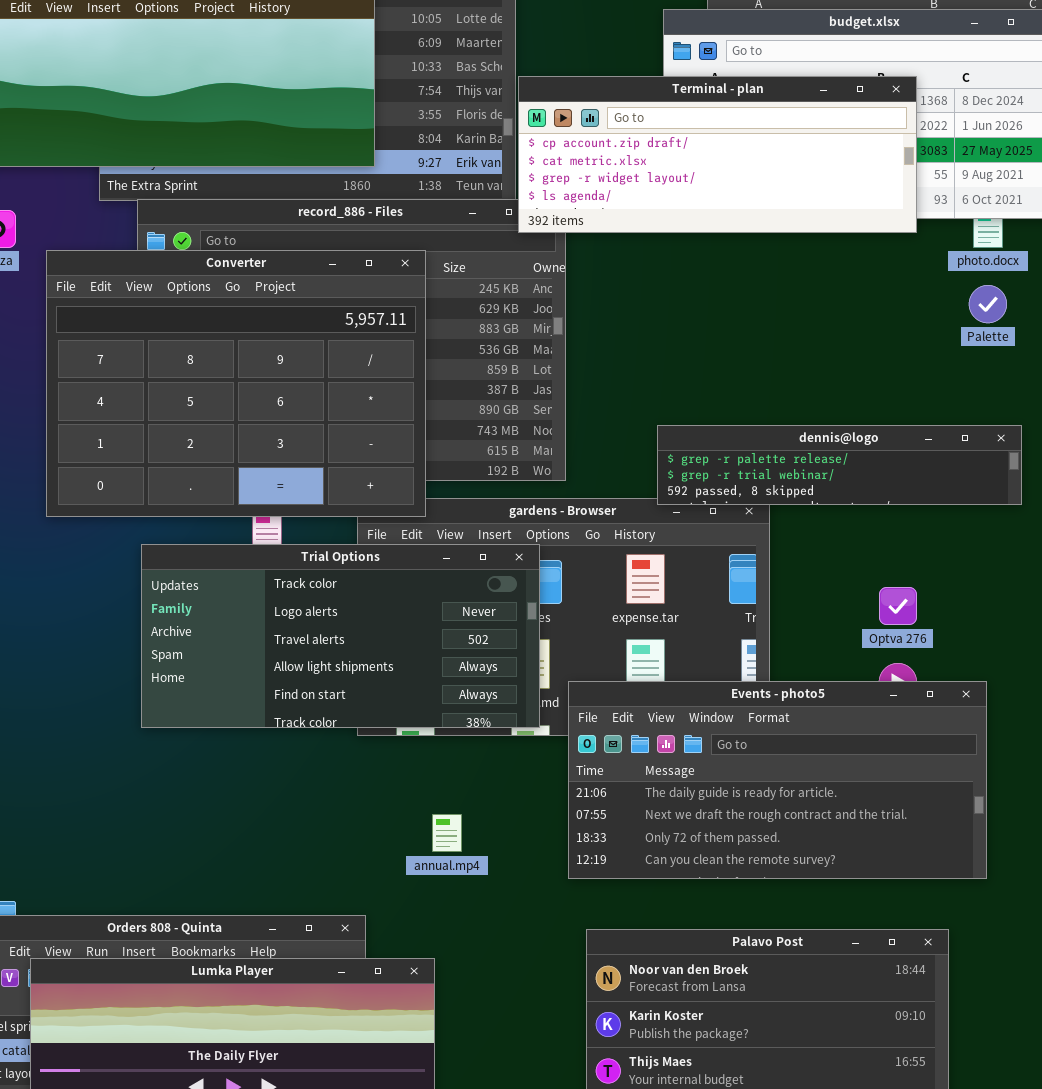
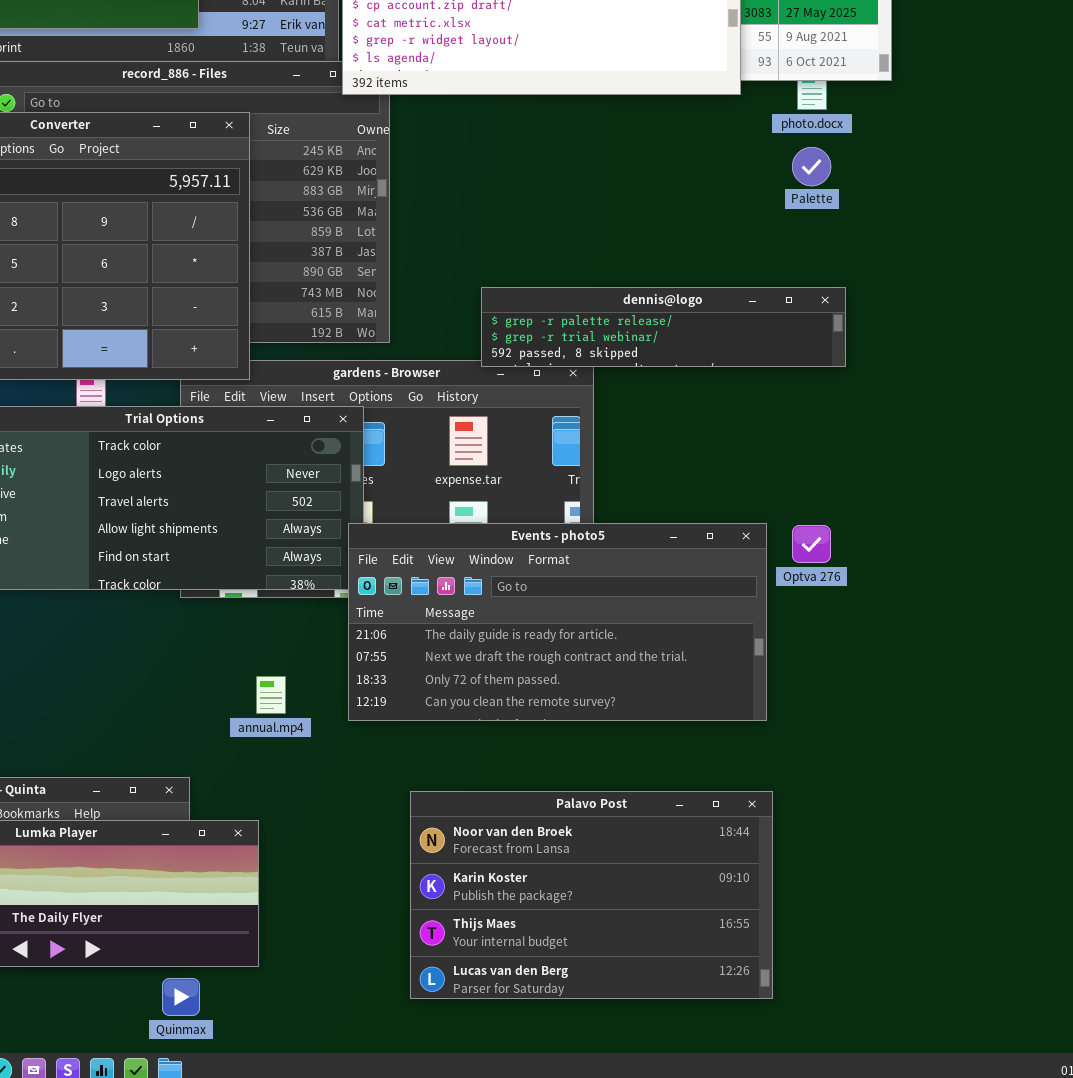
Optva 276: [879,587,917,625] -> [792,525,831,563], moved
Events - photo5: [568,681,987,879] -> [348,523,767,721], moved

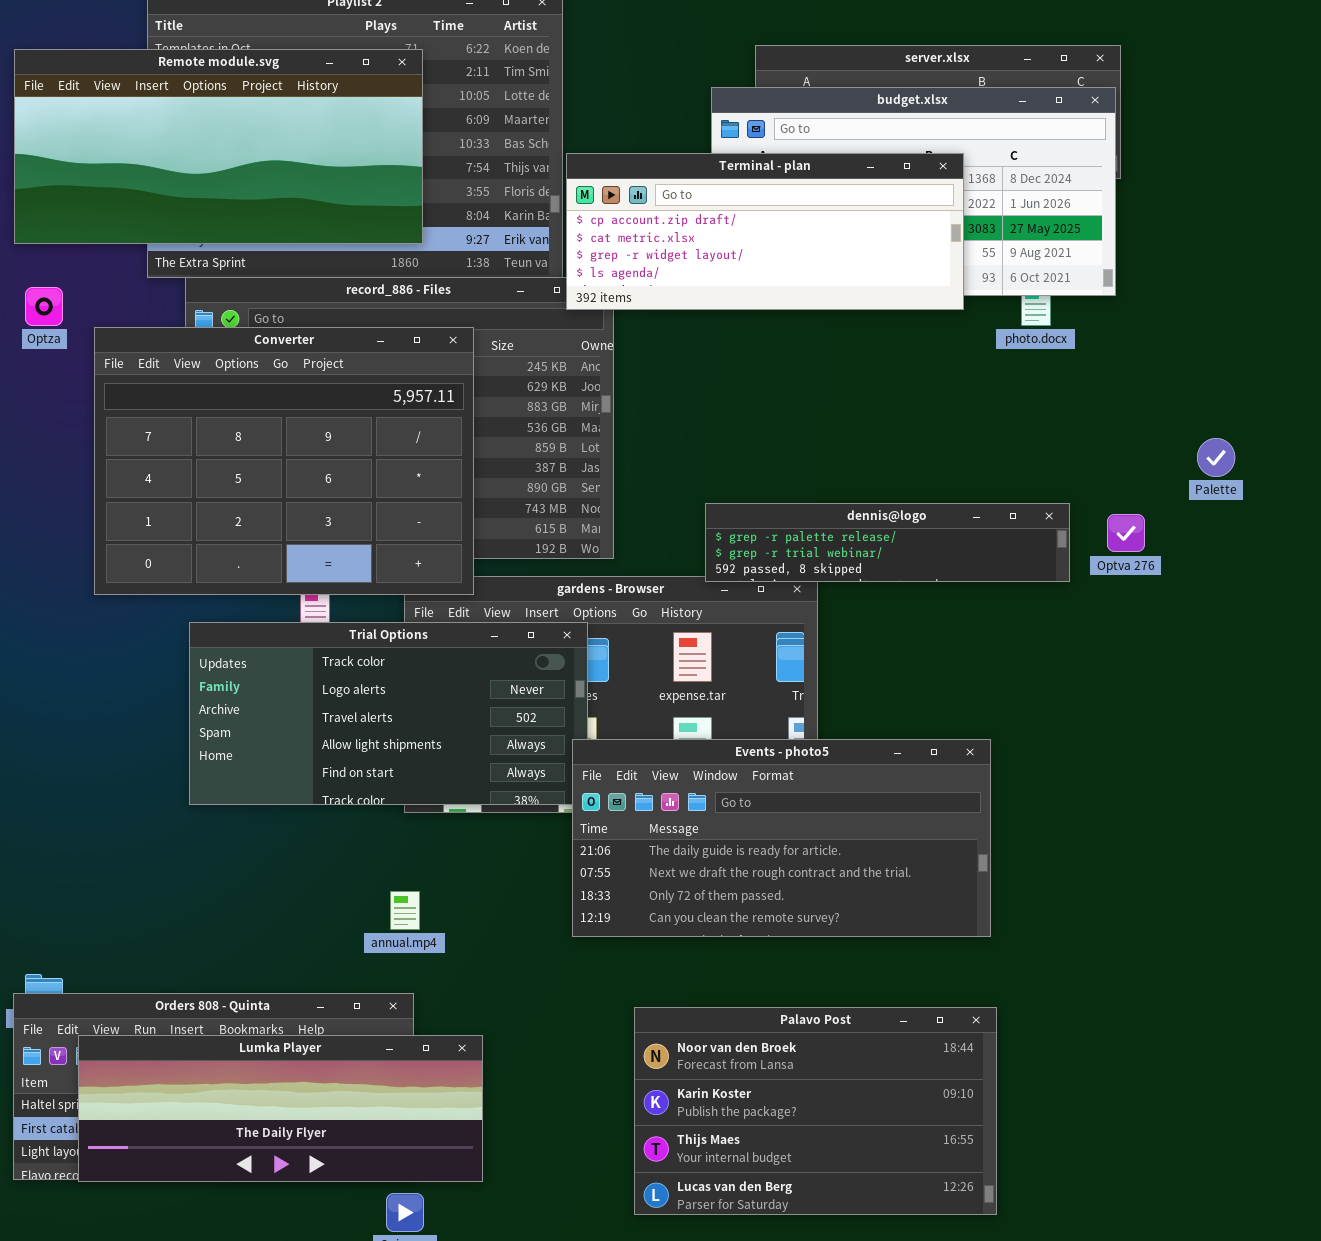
Palette: [792,147,831,186] -> [1197,438,1235,477], moved
Optva 276: [792,525,831,563] -> [1107,514,1145,552], moved
annual.mp4: [256,676,286,714] -> [390,891,420,930], moved

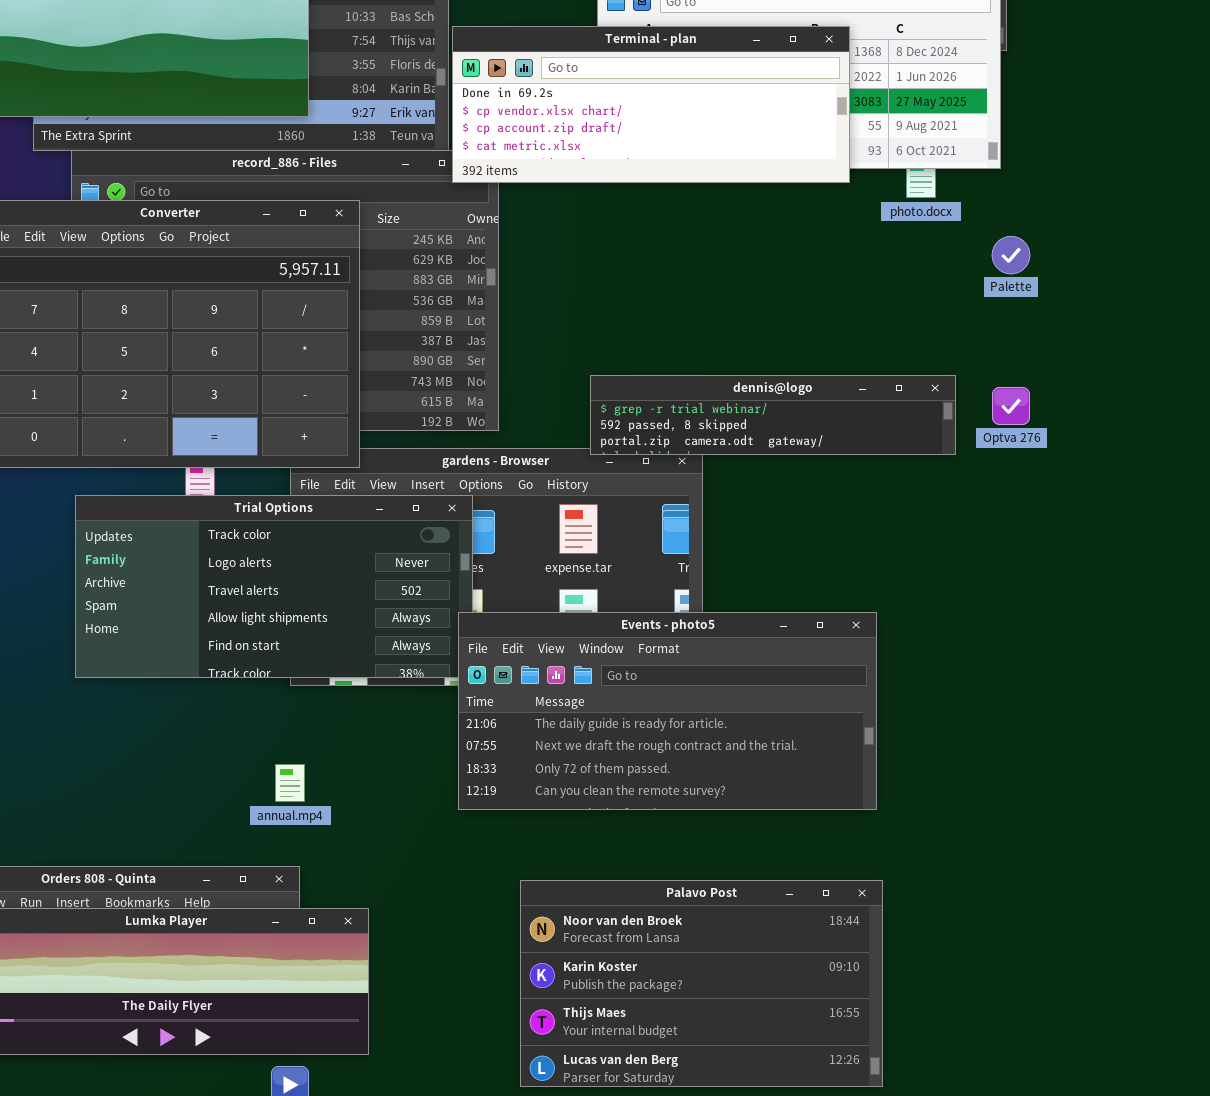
Terminal - plan: [566,153,964,310] -> [452,26,850,183], scrolled up 2 rows
Palette: [1197,438,1235,477] -> [992,236,1030,274], moved
dennis@logo: [705,503,1070,582] -> [590,375,956,455], scrolled down 1 row

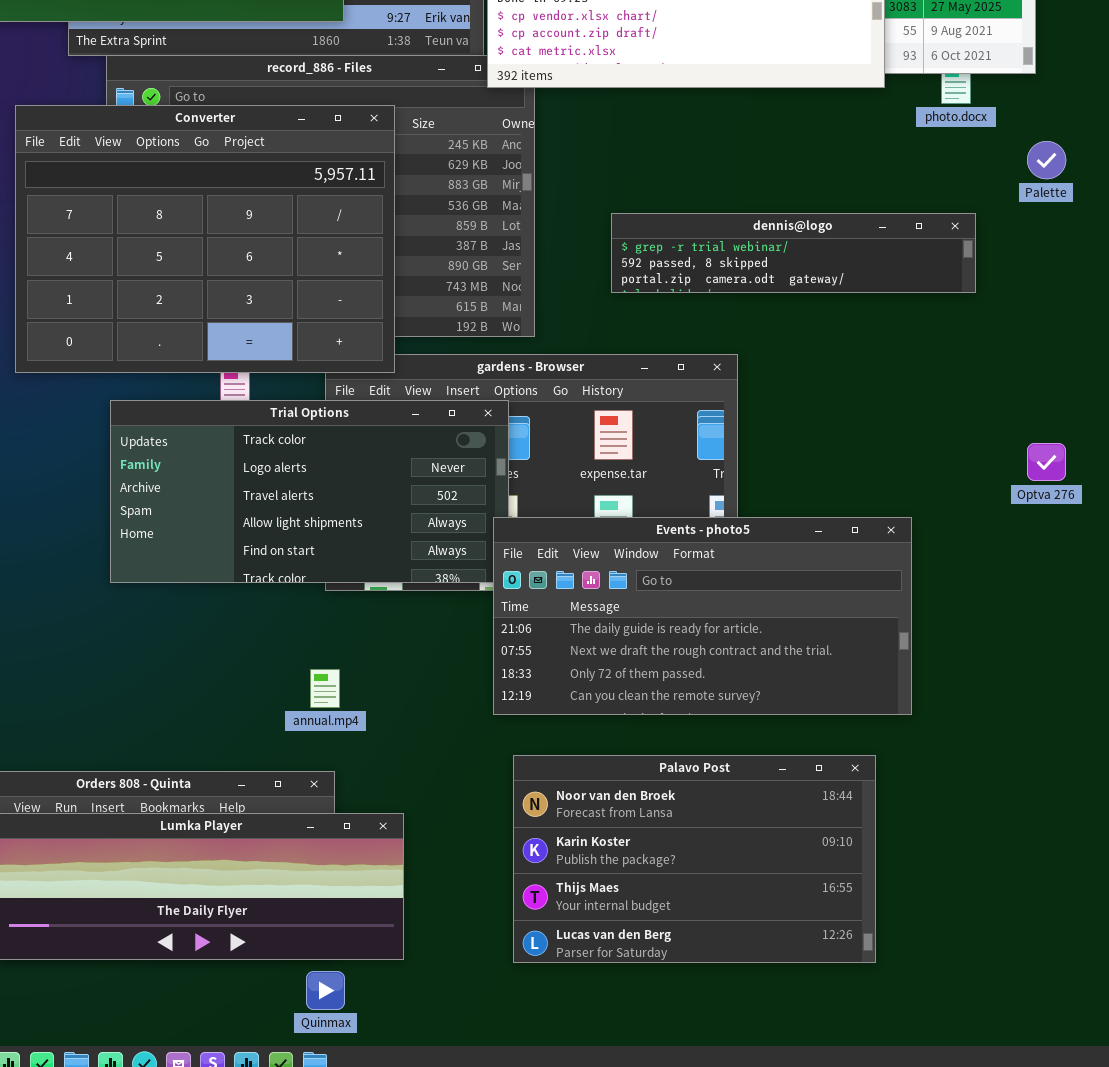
dennis@logo: [590,375,956,455] -> [611,213,976,293], moved
Optva 276: [992,387,1030,425] -> [1027,443,1066,481], moved
Palavo Post: [520,880,883,1087] -> [513,755,876,963], moved

